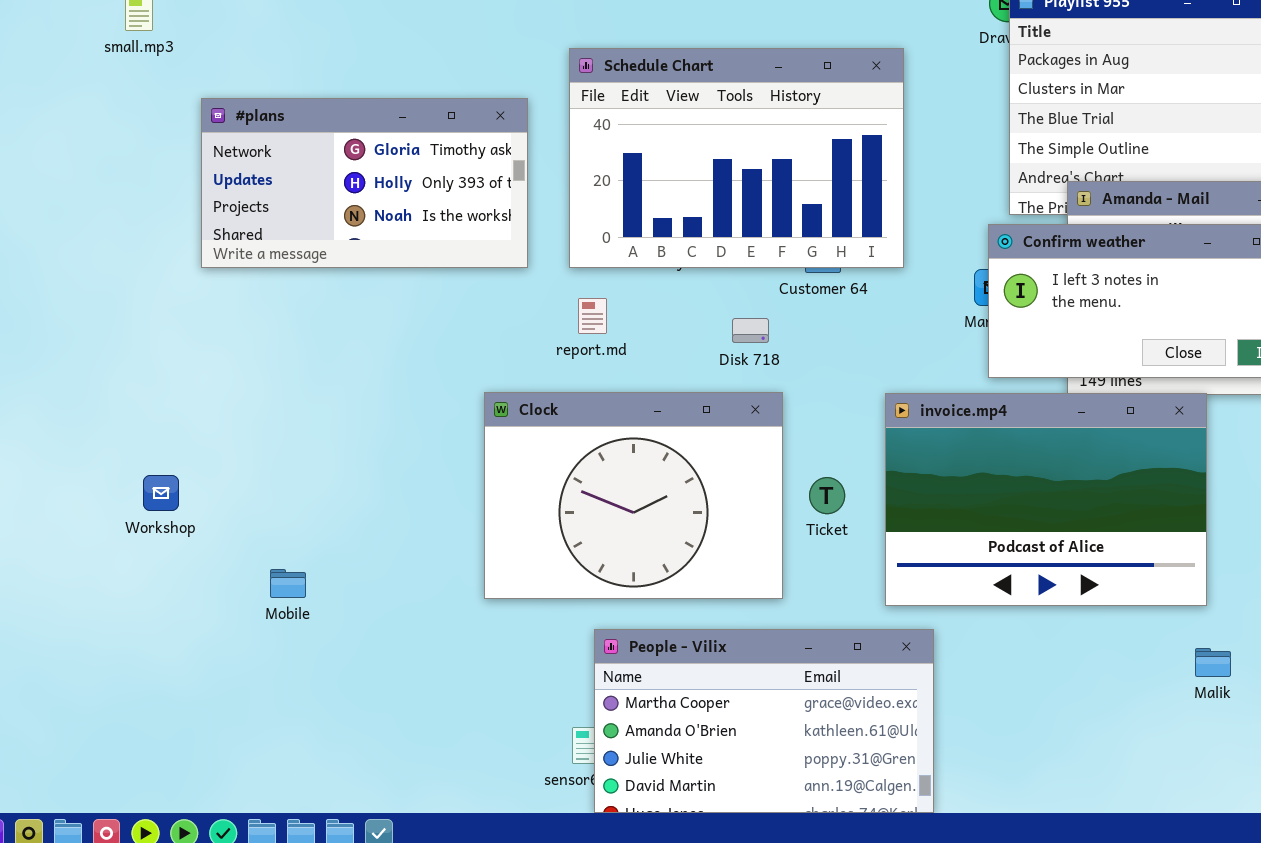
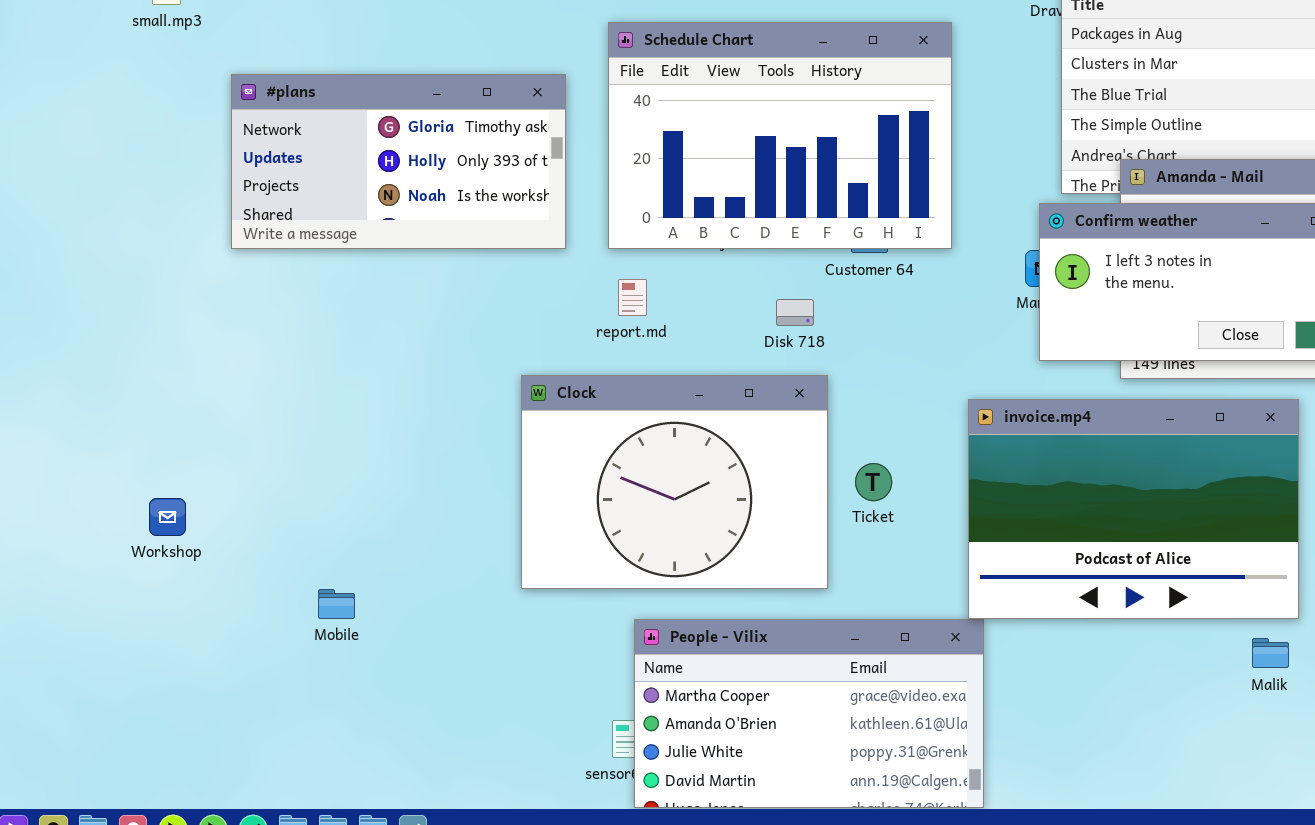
invoice.mp4: [885,393,1207,606] -> [968,399,1299,619], moved
Workshop: [143,475,179,511] -> [149,498,186,536], moved
Mobile: [270,569,306,598] -> [318,589,355,619], moved

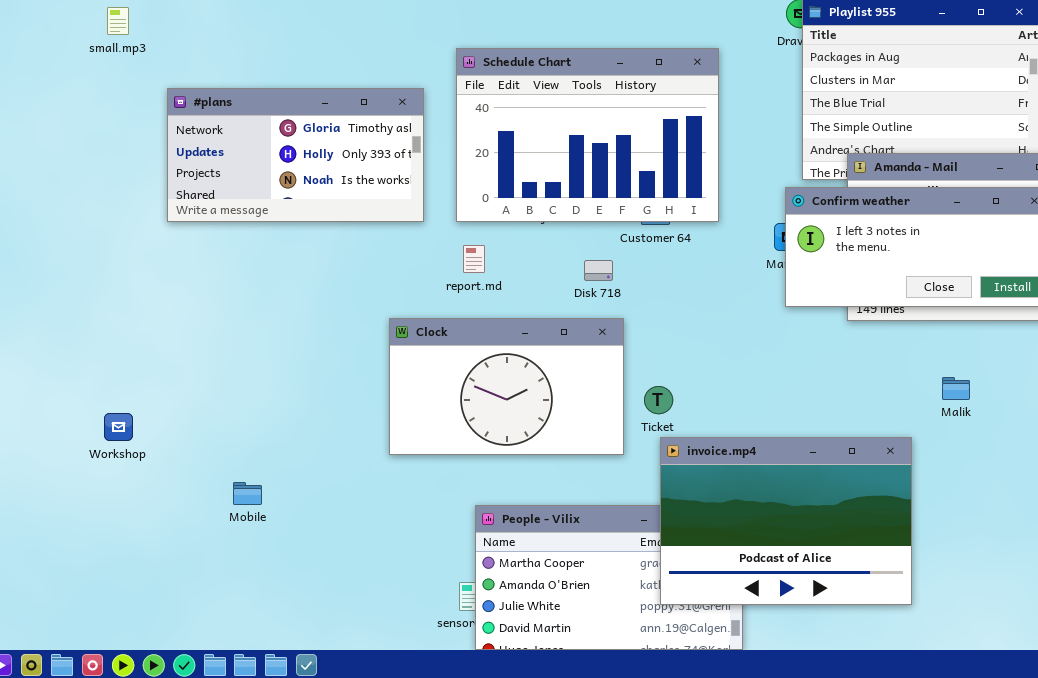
Clock: [521,375,828,589] -> [389,318,624,455], resized
invoice.mp4: [968,399,1299,619] -> [660,437,912,605], moved
Malik: [1252,638,1289,668] -> [942,377,970,400], moved

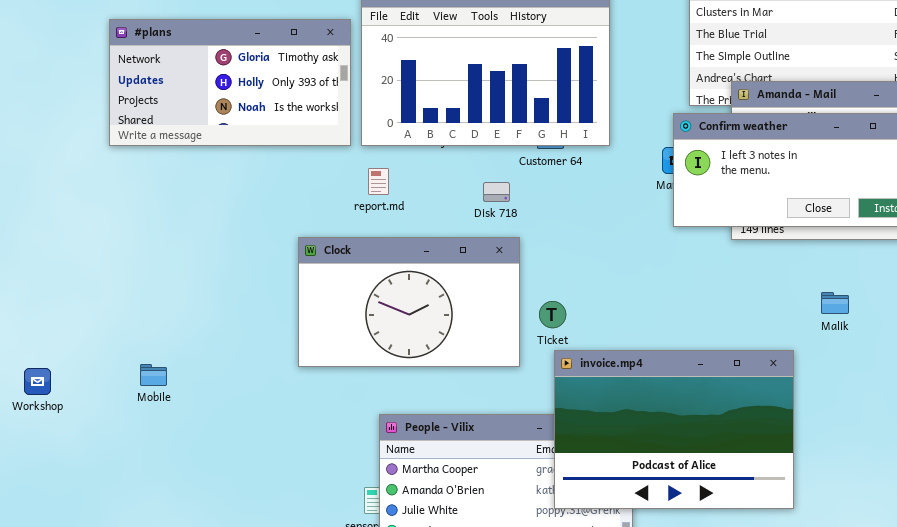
#plans: [167,88,424,222] -> [109,19,351,146], moved
Workshop: [104,413,133,441] -> [24,368,51,395], moved
Mobile: [233,482,262,505] -> [140,364,167,386], moved

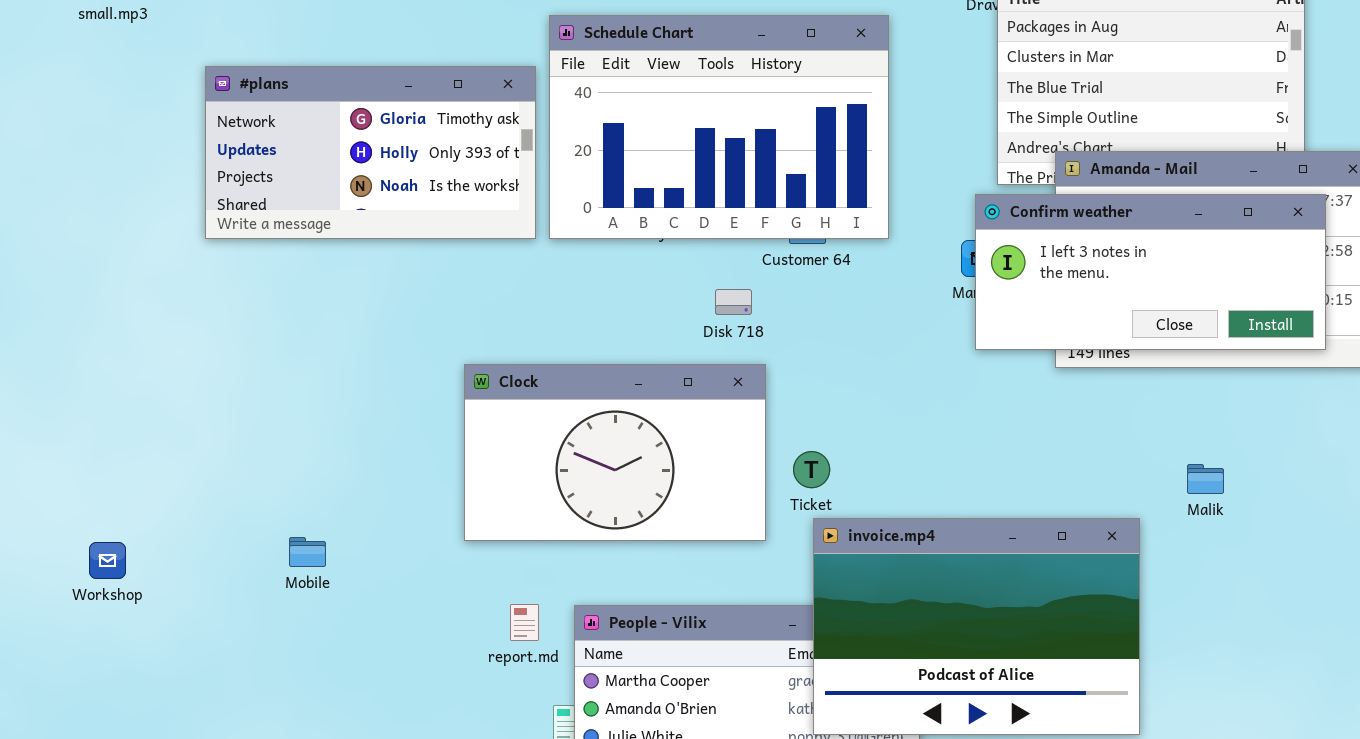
report.md: [368,168,389,195] -> [510,604,539,641], moved
Malik: [821,292,849,314] -> [1187,464,1224,494], moved
Mobile: [140,364,167,386] -> [289,537,326,567], moved

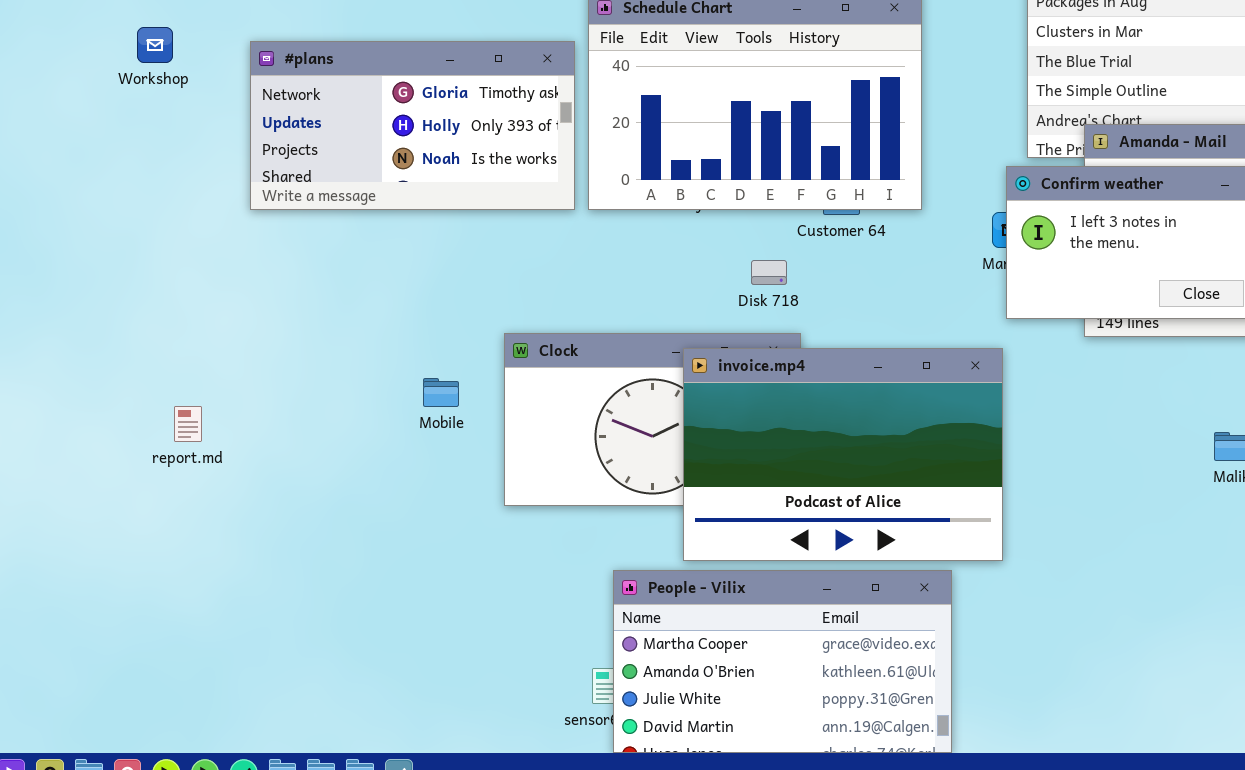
invoice.mp4: [813,518,1140,735] -> [683,348,1003,561], moved
Mobile: [289,537,326,567] -> [423,378,459,407], moved
Workshop: [89,542,126,579] -> [137,27,173,63], moved
report.md: [510,604,539,641] -> [174,406,202,442], moved

